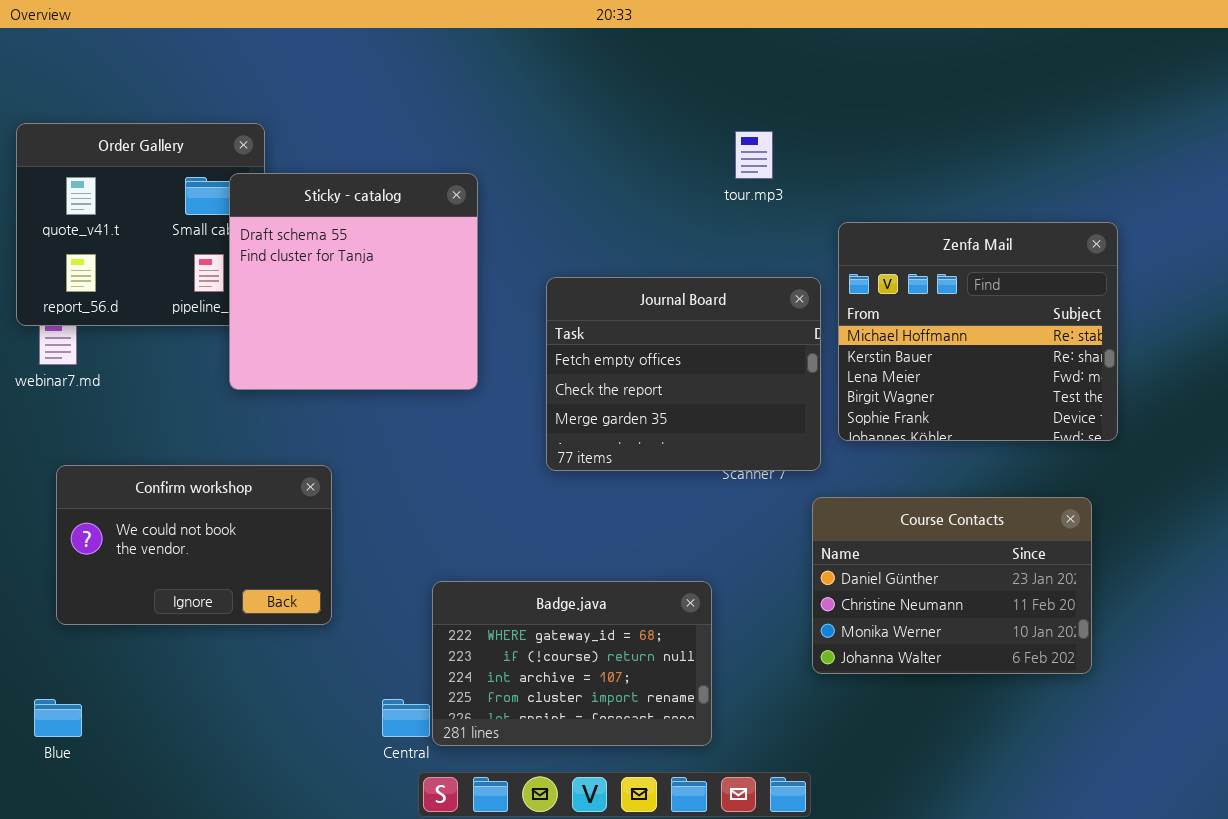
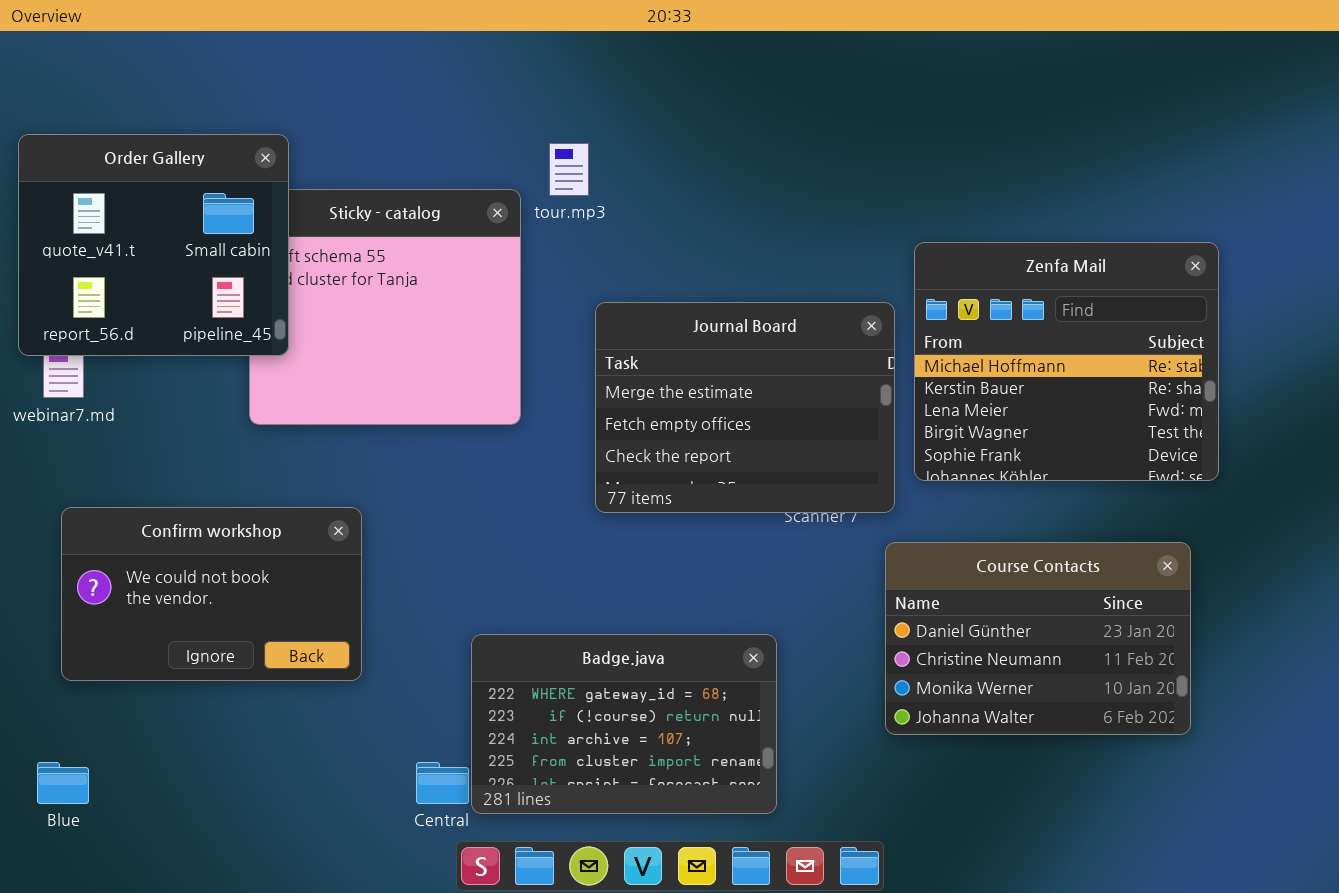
Order Gallery: [16,123,265,326] -> [18,134,289,356], raised
tour.mp3: [735,131,773,179] -> [549,143,589,196], moved
Journal Board: [546,277,821,471] -> [595,302,895,513], scrolled up 1 row

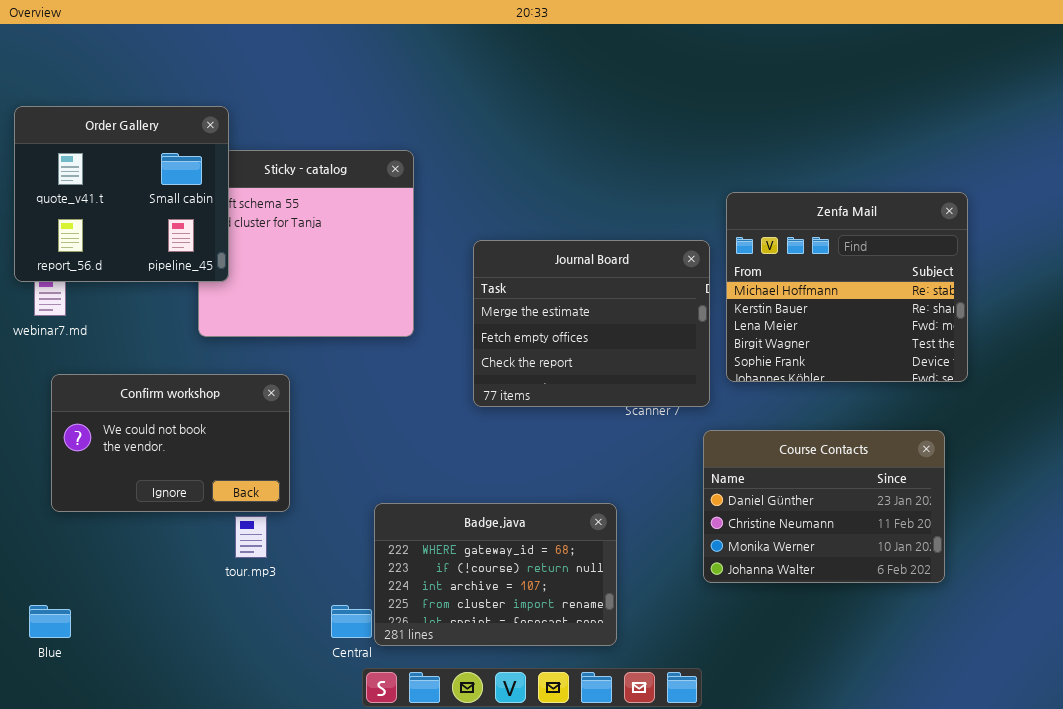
tour.mp3: [549,143,589,196] -> [235,516,267,558], moved
Confirm workshop: [61,507,362,681] -> [51,374,290,512], moved

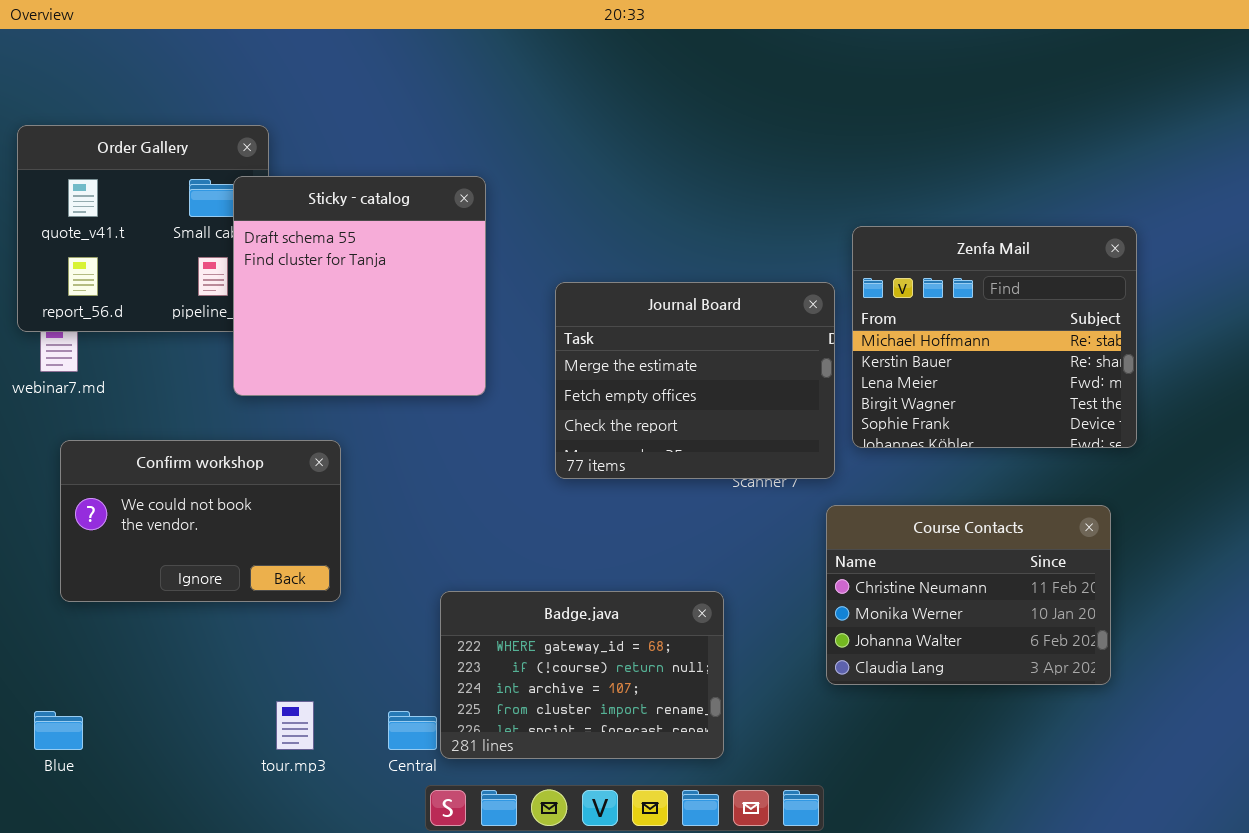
Sticky - catalog: [198,150,414,337] -> [233,176,486,396], raised
Course Contacts: [703,430,945,583] -> [826,505,1111,685], scrolled down 1 row
tour.mp3: [235,516,267,558] -> [276,701,314,750], moved

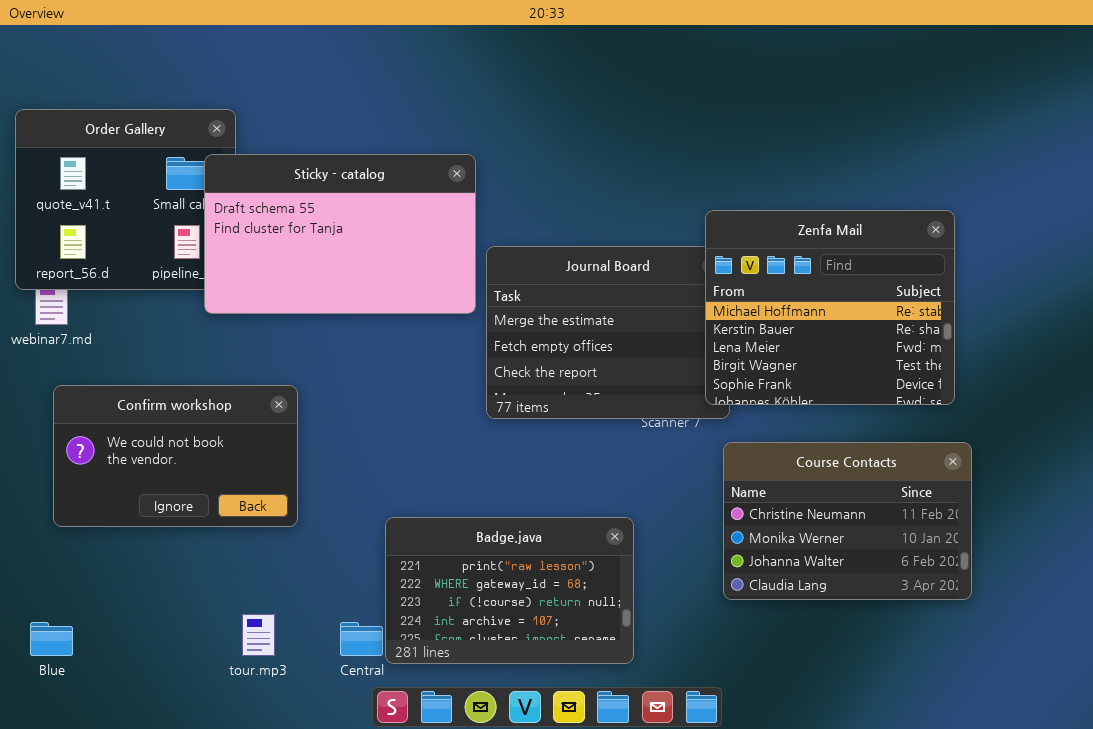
Sticky - catalog: [233,176,486,396] -> [204,154,476,314], resized
Zenfa Mail: [852,226,1137,448] -> [705,210,955,405], moved
Badge.java: [440,591,724,759] -> [385,517,634,664], scrolled up 1 row

